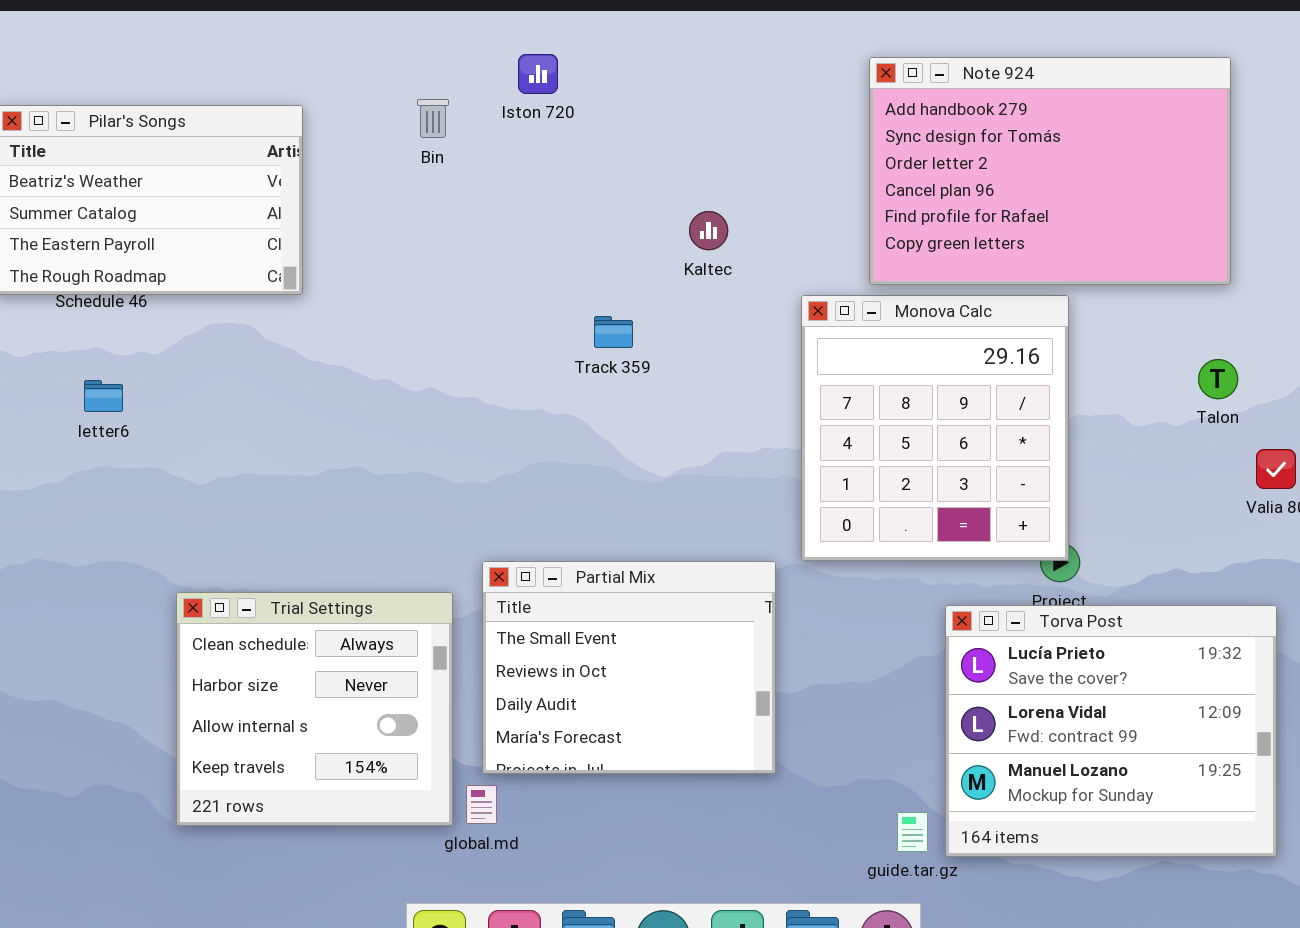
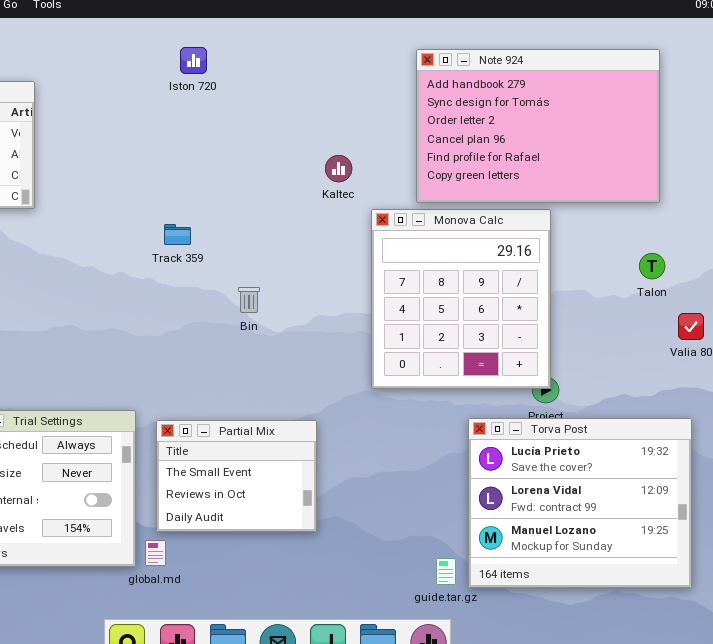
Bin: [417,99,449,138] -> [238,287,260,313], moved
Kaltec: [689,211,728,250] -> [325,155,352,182], moved
Track 359: [594,316,633,348] -> [164,224,191,245], moved
Partial Mix: [482,561,776,774] -> [156,420,317,532], resized

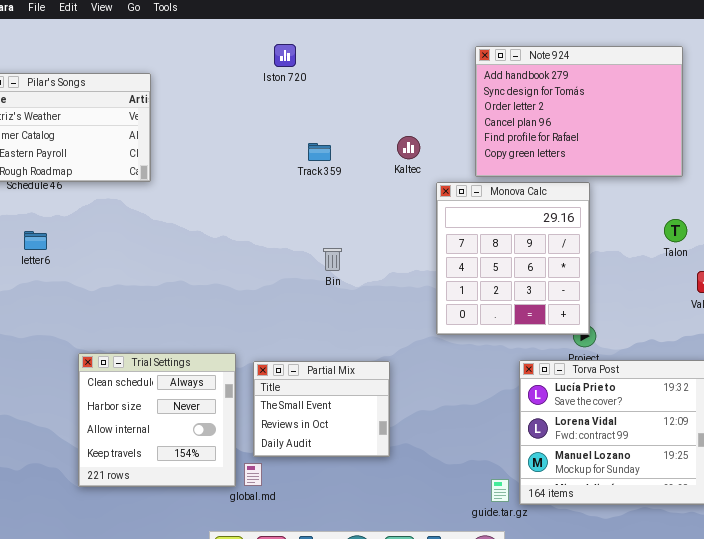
Track 359: [164,224,191,245] -> [308,143,331,161], moved

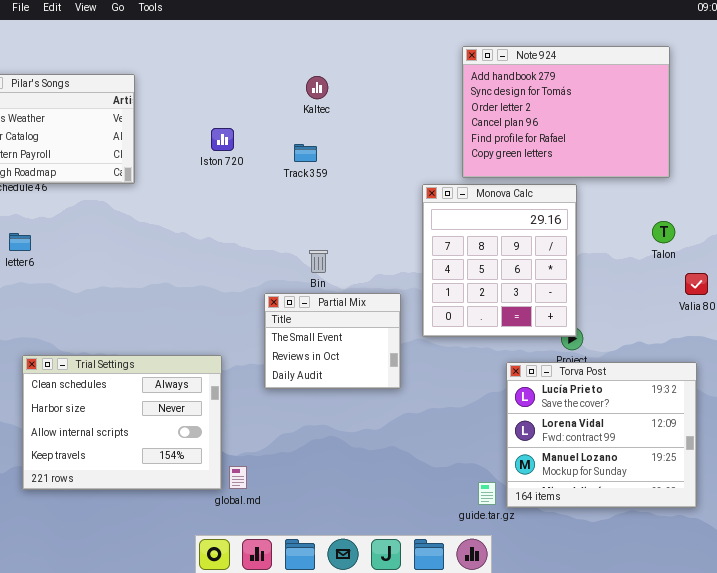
Iston 720: [274,44,296,67] -> [211,128,234,151], moved
Kaltec: [397,136,420,159] -> [306,76,328,99], moved
Trial Settings: [78,353,236,487] -> [22,355,222,490], resized
Partial Mix: [253,361,390,457] -> [264,293,401,389], moved

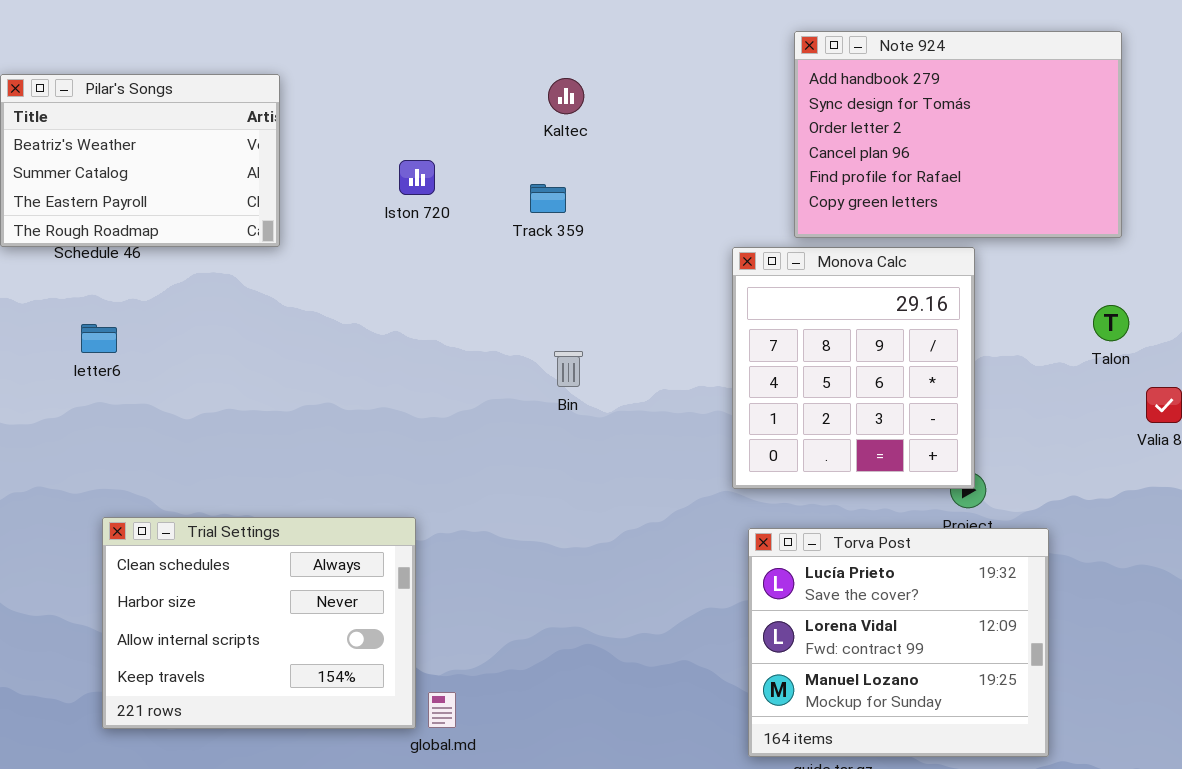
Partial Mix: [264,293,401,389] -> none, closed
Torva Post: [506,362,697,508] -> [748,528,1049,757], moved

